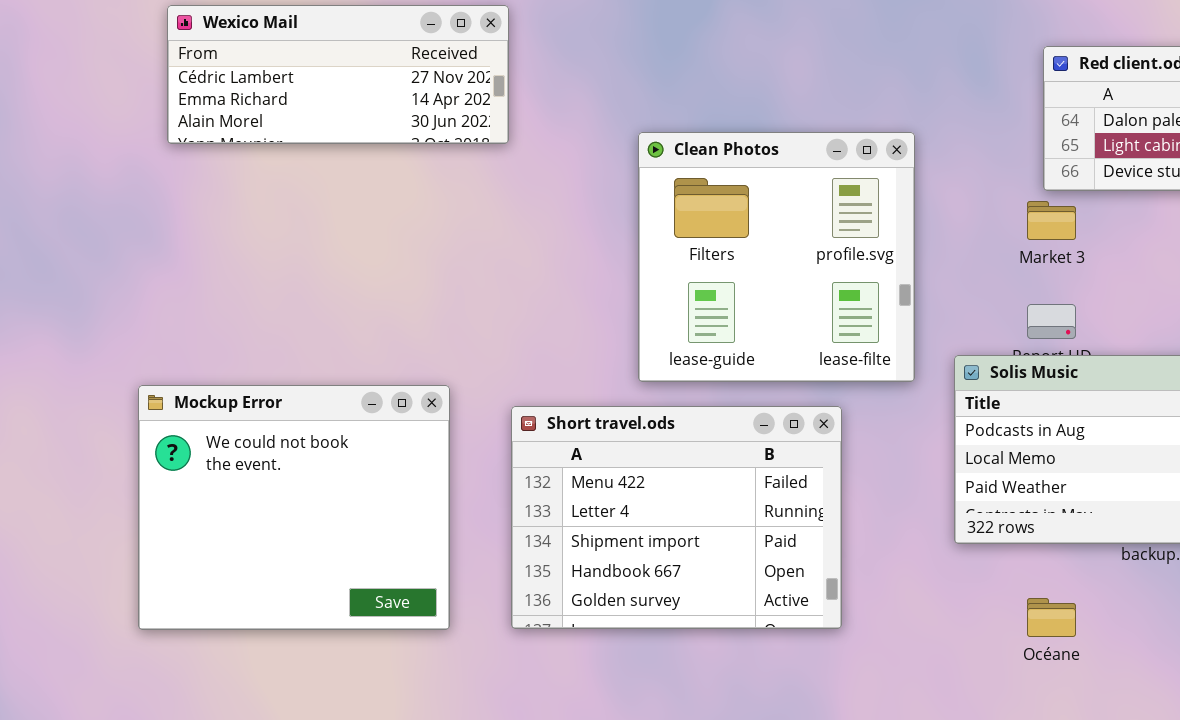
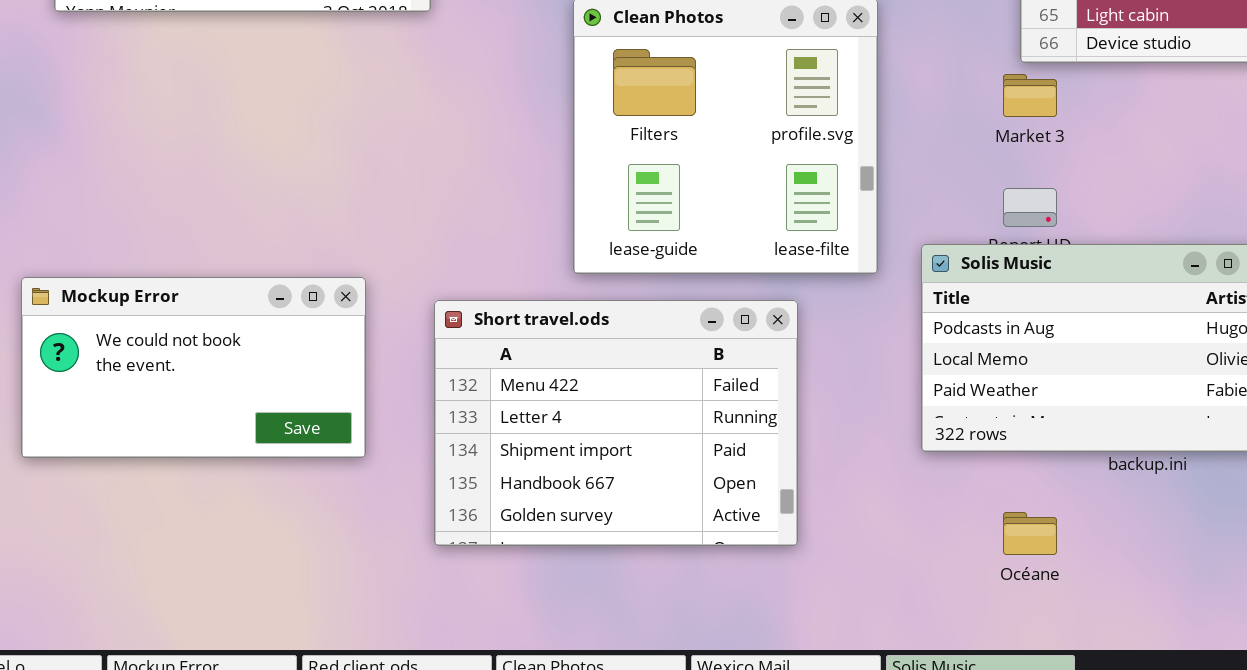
Mockup Error: [138,385,450,630] -> [21,277,366,458], resized

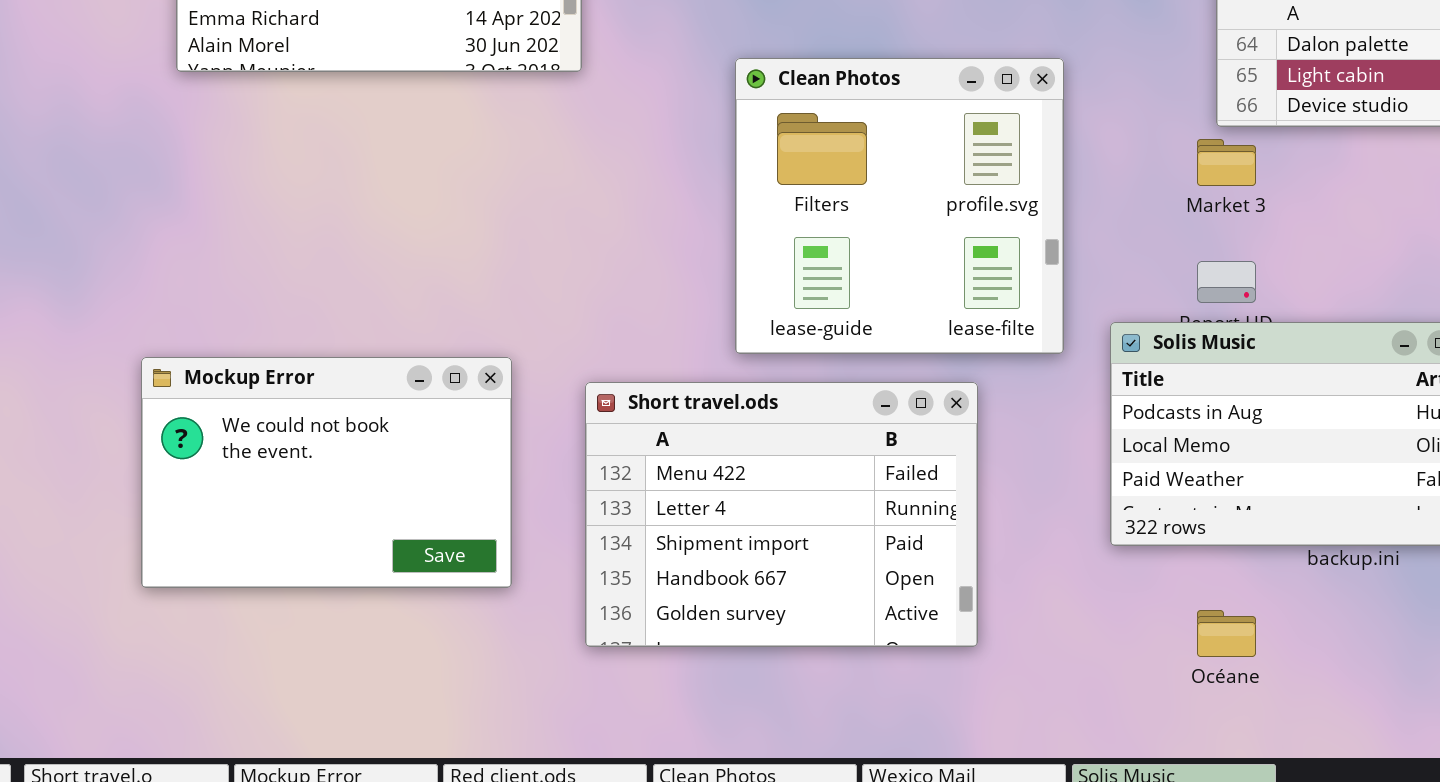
Mockup Error: [21,277,366,458] -> [141,357,512,588], resized

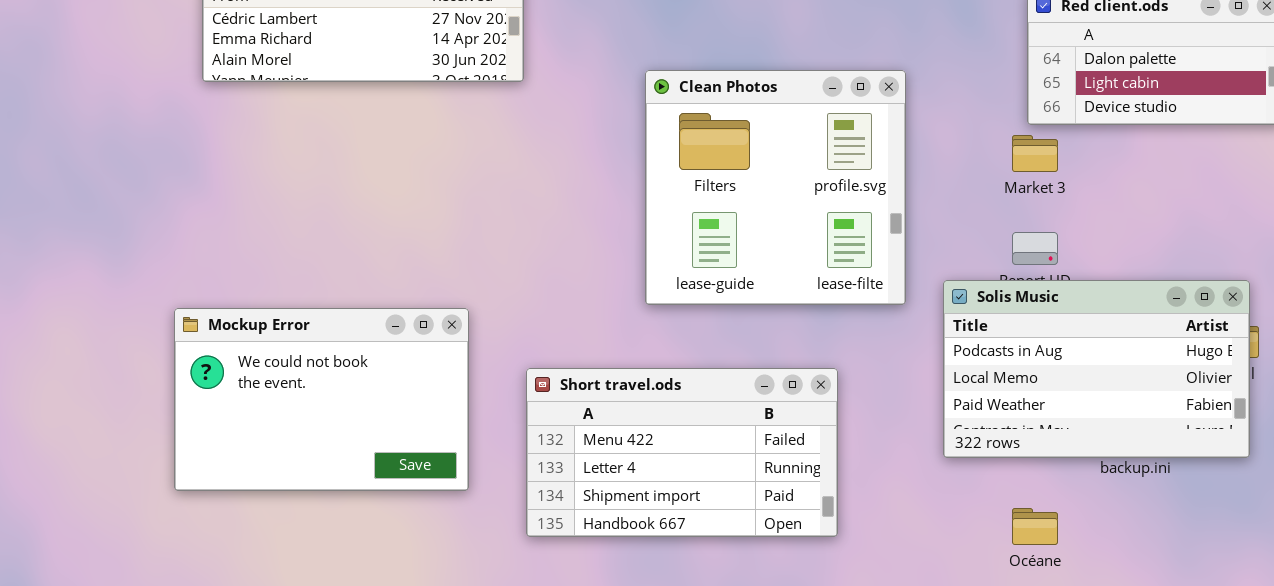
Short travel.ods: [585,382,978,647] -> [526,368,838,537], resized

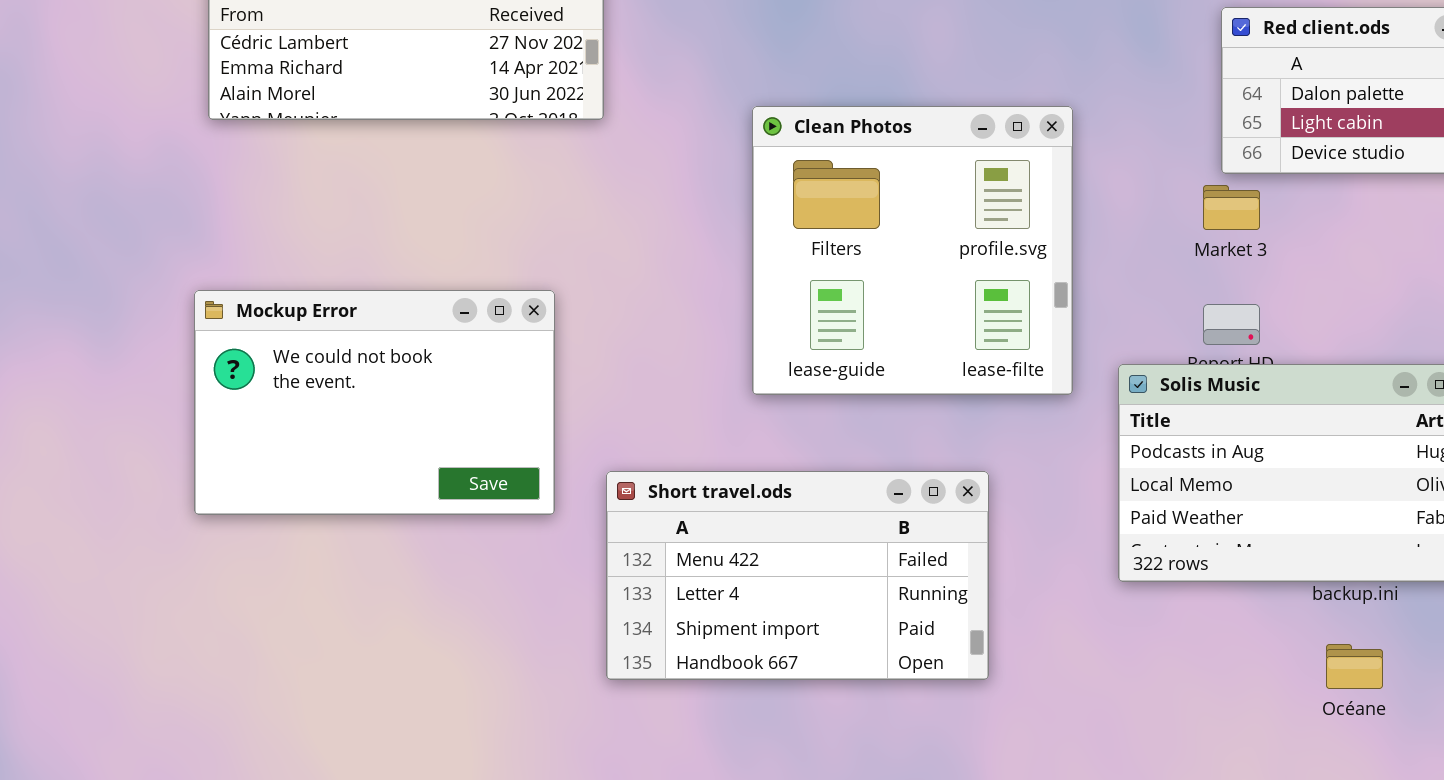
Mockup Error: [174,308,469,491] -> [194,290,555,515], moved
Océane: [1012,508,1058,545] -> [1326,644,1383,689], moved

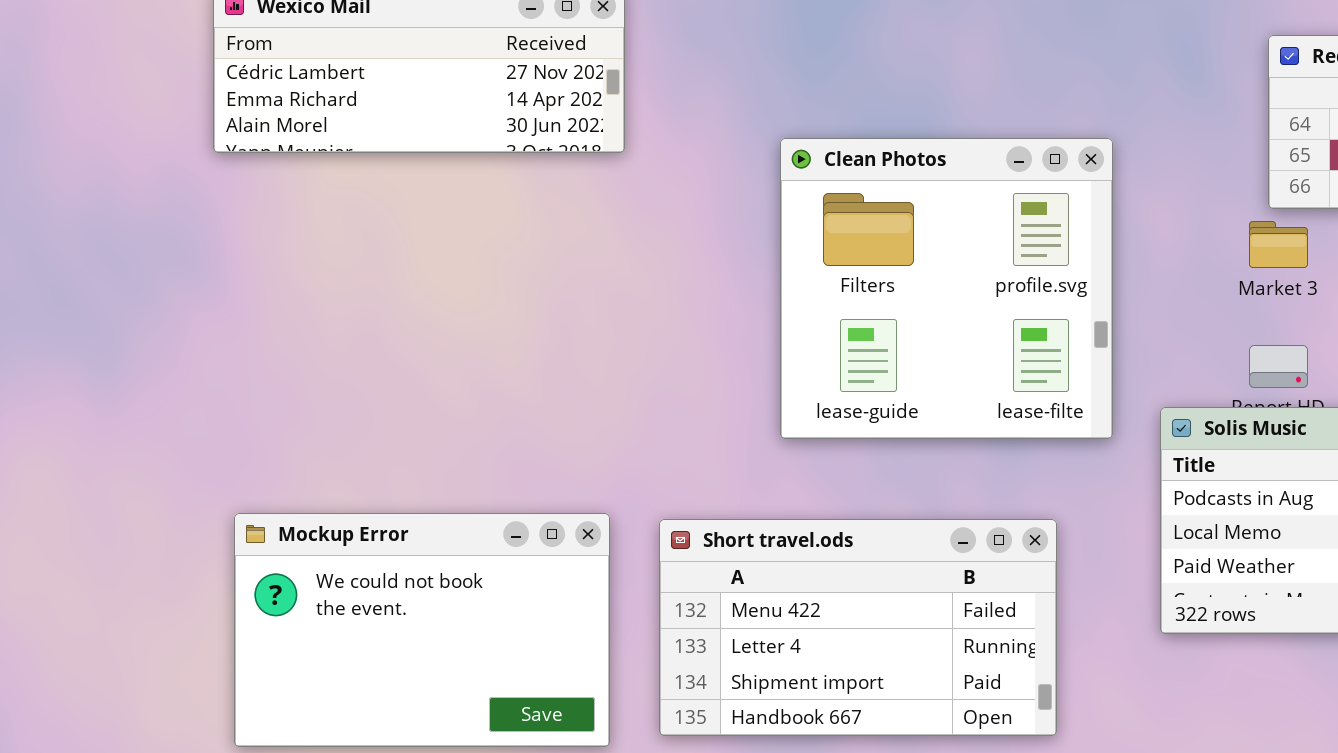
Mockup Error: [194,290,555,515] -> [234,513,610,747], moved
Short travel.ods: [606,471,989,680] -> [659,519,1057,736], moved

